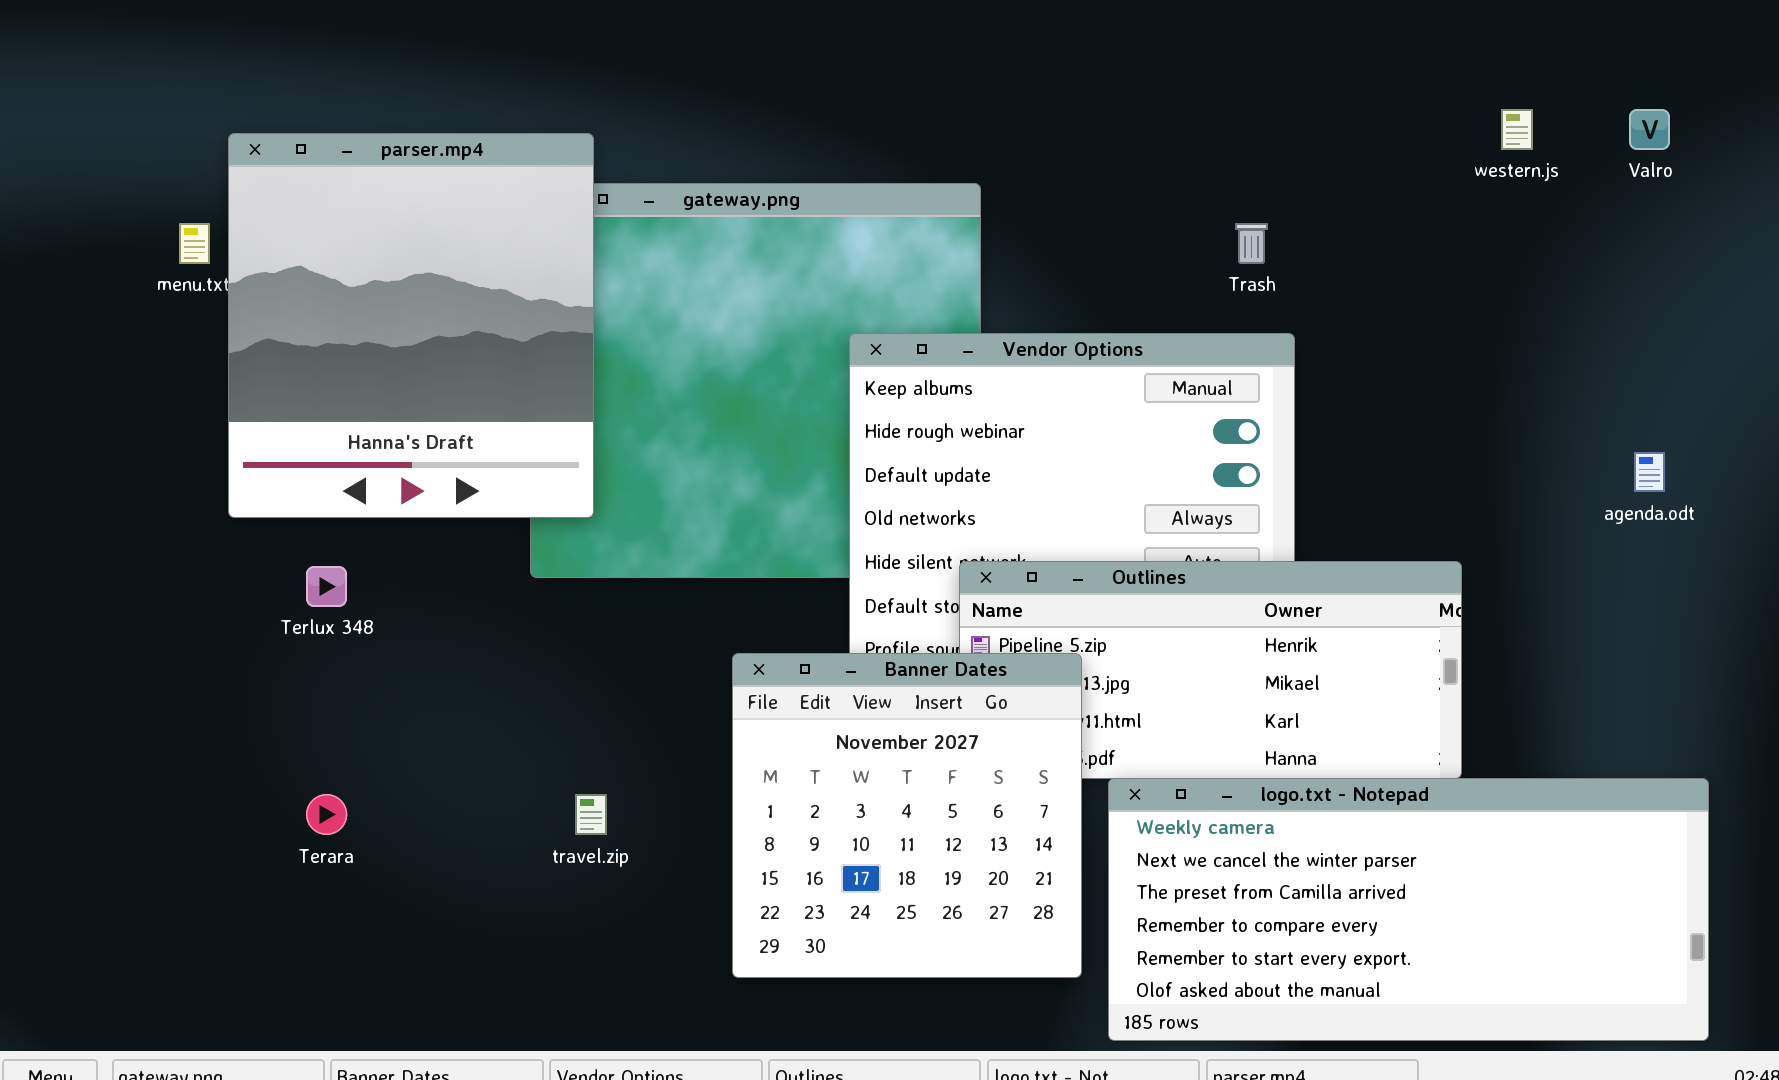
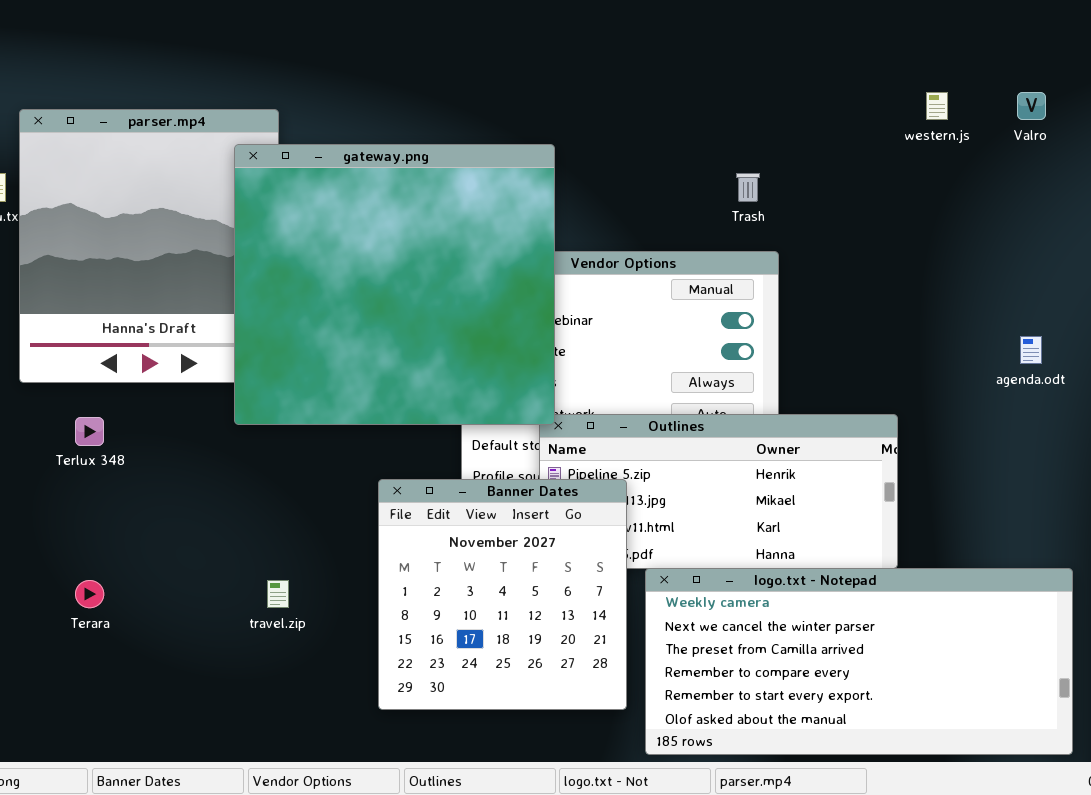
gateway.png: [530,183,981,578] -> [234,144,555,425], raised

